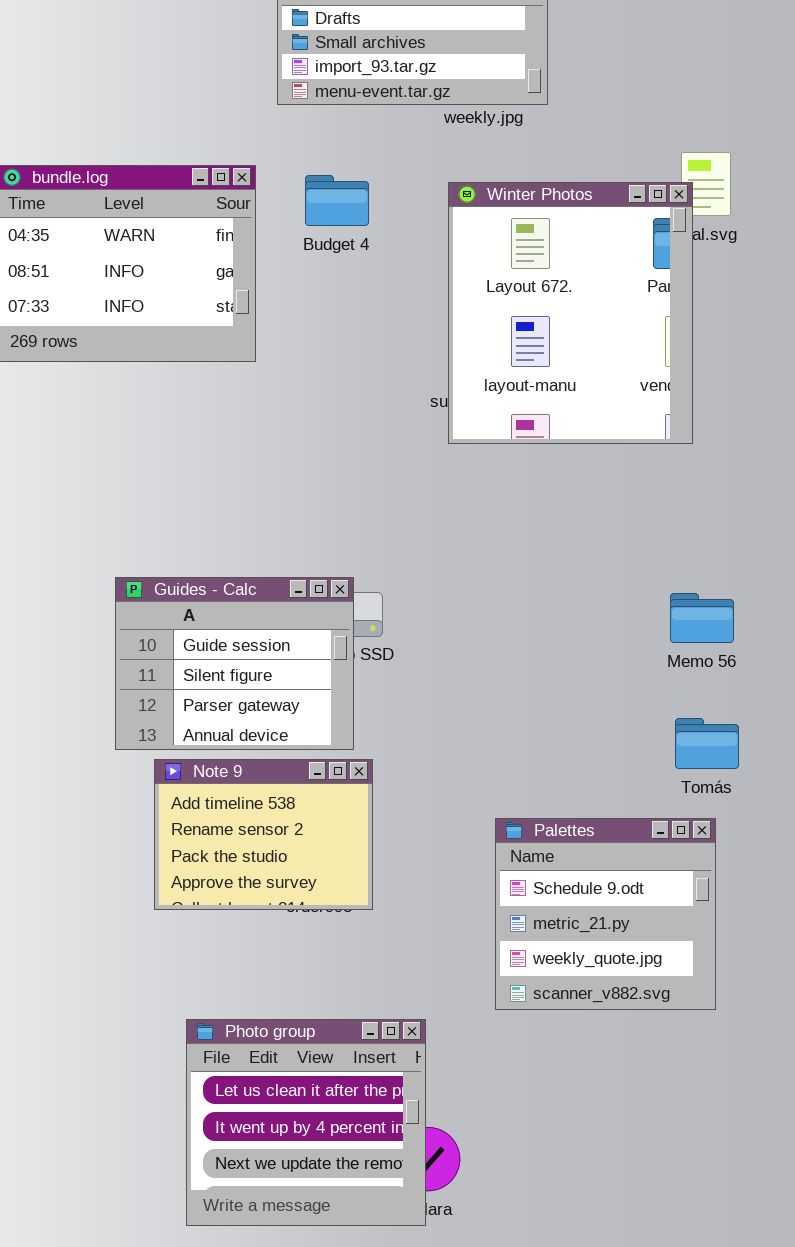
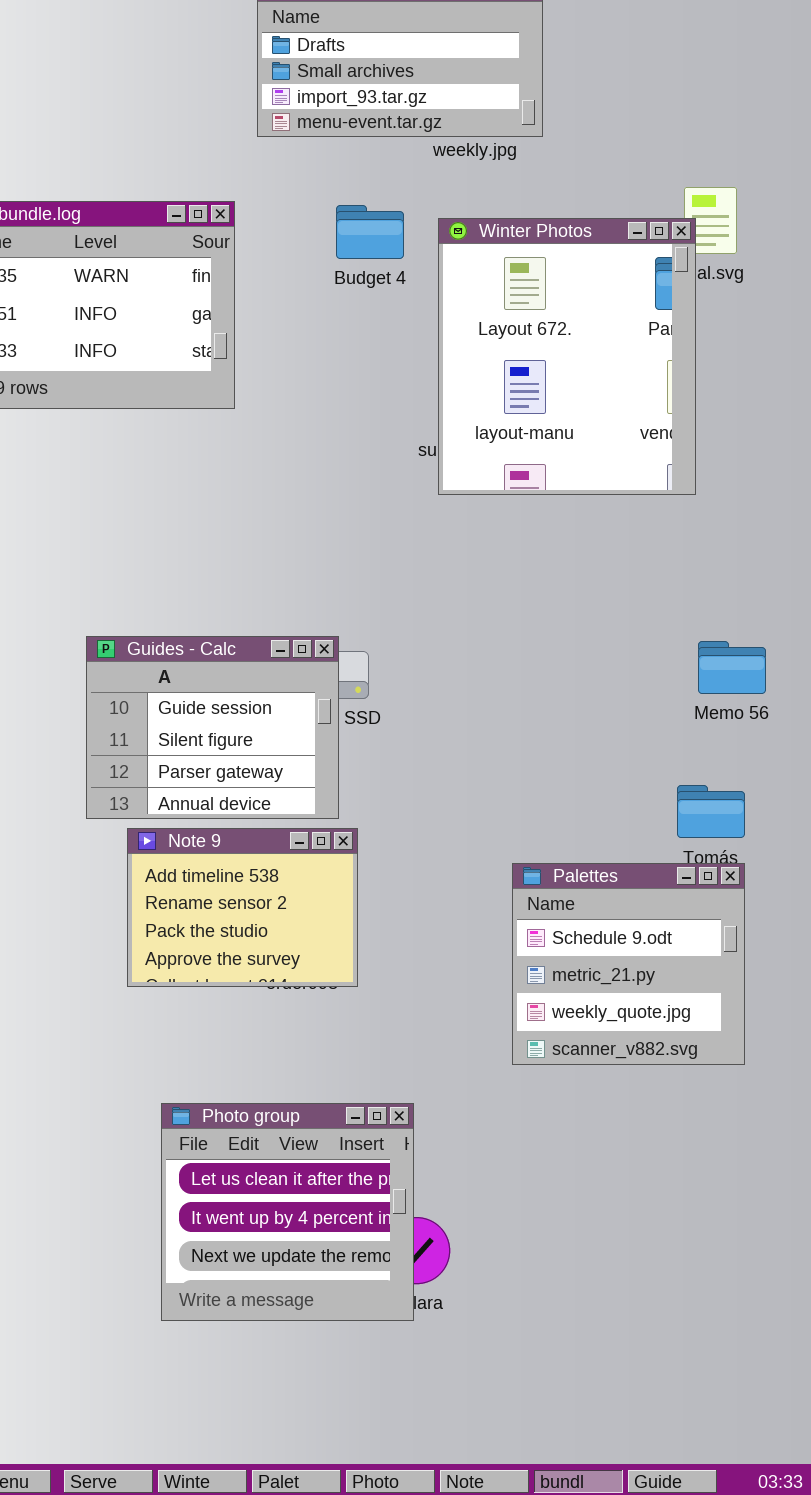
Budget 4: [305,175,369,226] -> [336,205,404,259], moved
Memo 56: [670,593,734,643] -> [698,641,766,694], moved
Palettes: [495,818,716,1010] -> [512,863,745,1065], moved

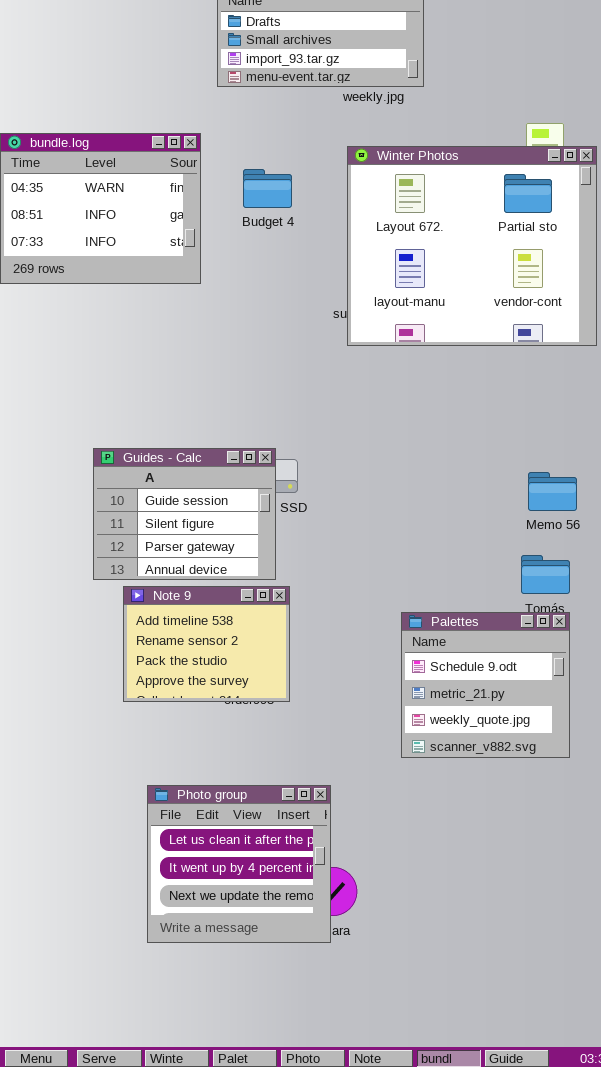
Budget 4: [336,205,404,259] -> [243,169,292,208], moved
Winter Photos: [438,218,696,495] -> [347,146,597,346], resized
Memo 56: [698,641,766,694] -> [528,472,577,511], moved

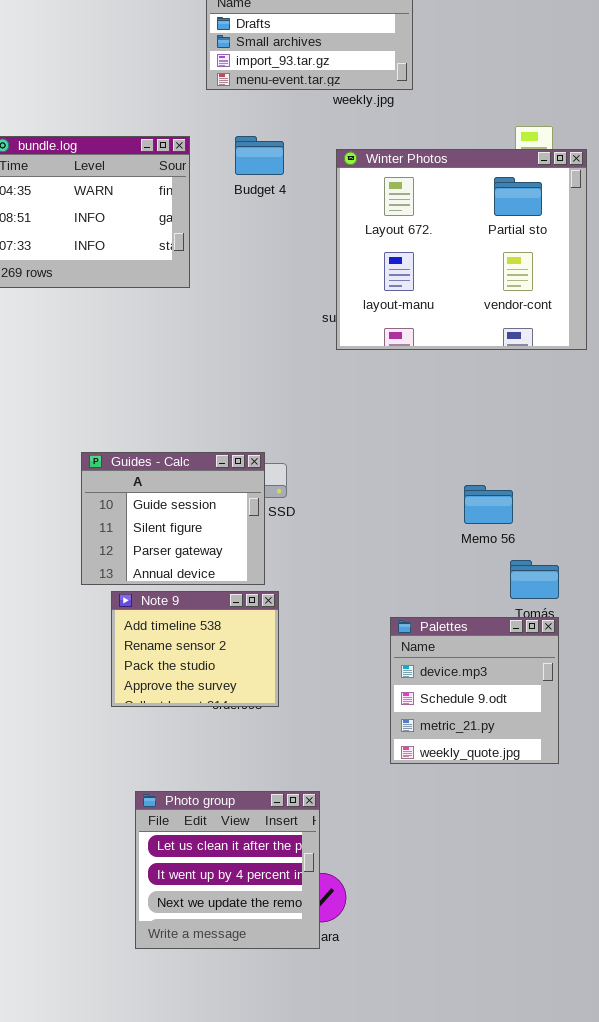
Budget 4: [243,169,292,208] -> [235,136,284,175], moved
Memo 56: [528,472,577,511] -> [464,485,513,524], moved
Palettes: [401,612,570,758] -> [390,617,559,764], scrolled up 1 row

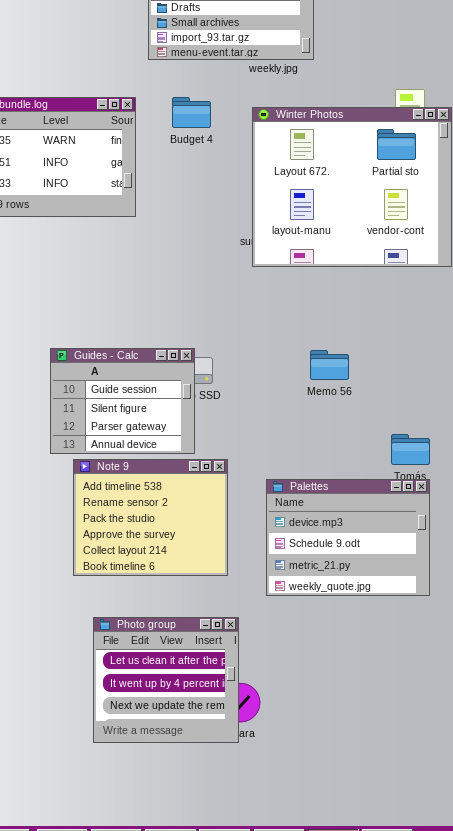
Memo 56: [464,485,513,524] -> [310,350,349,380], moved
Note 9: [111,591,279,707] -> [73,459,228,576], resized
Palettes: [390,617,559,764] -> [266,479,430,596], resized

